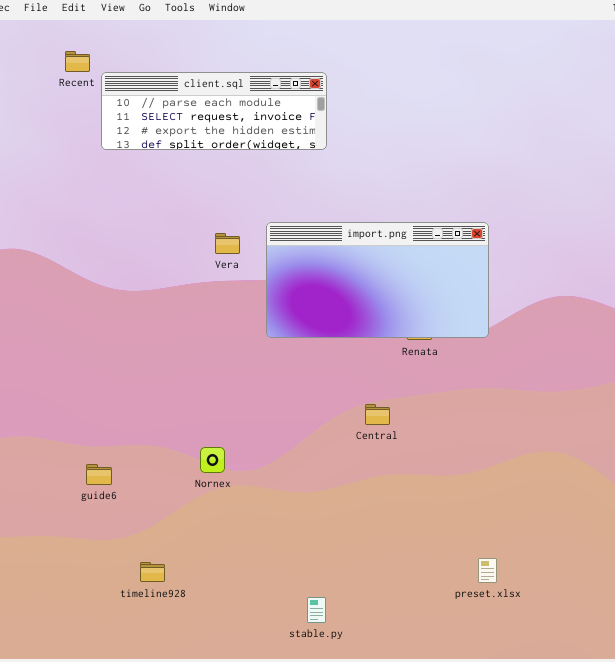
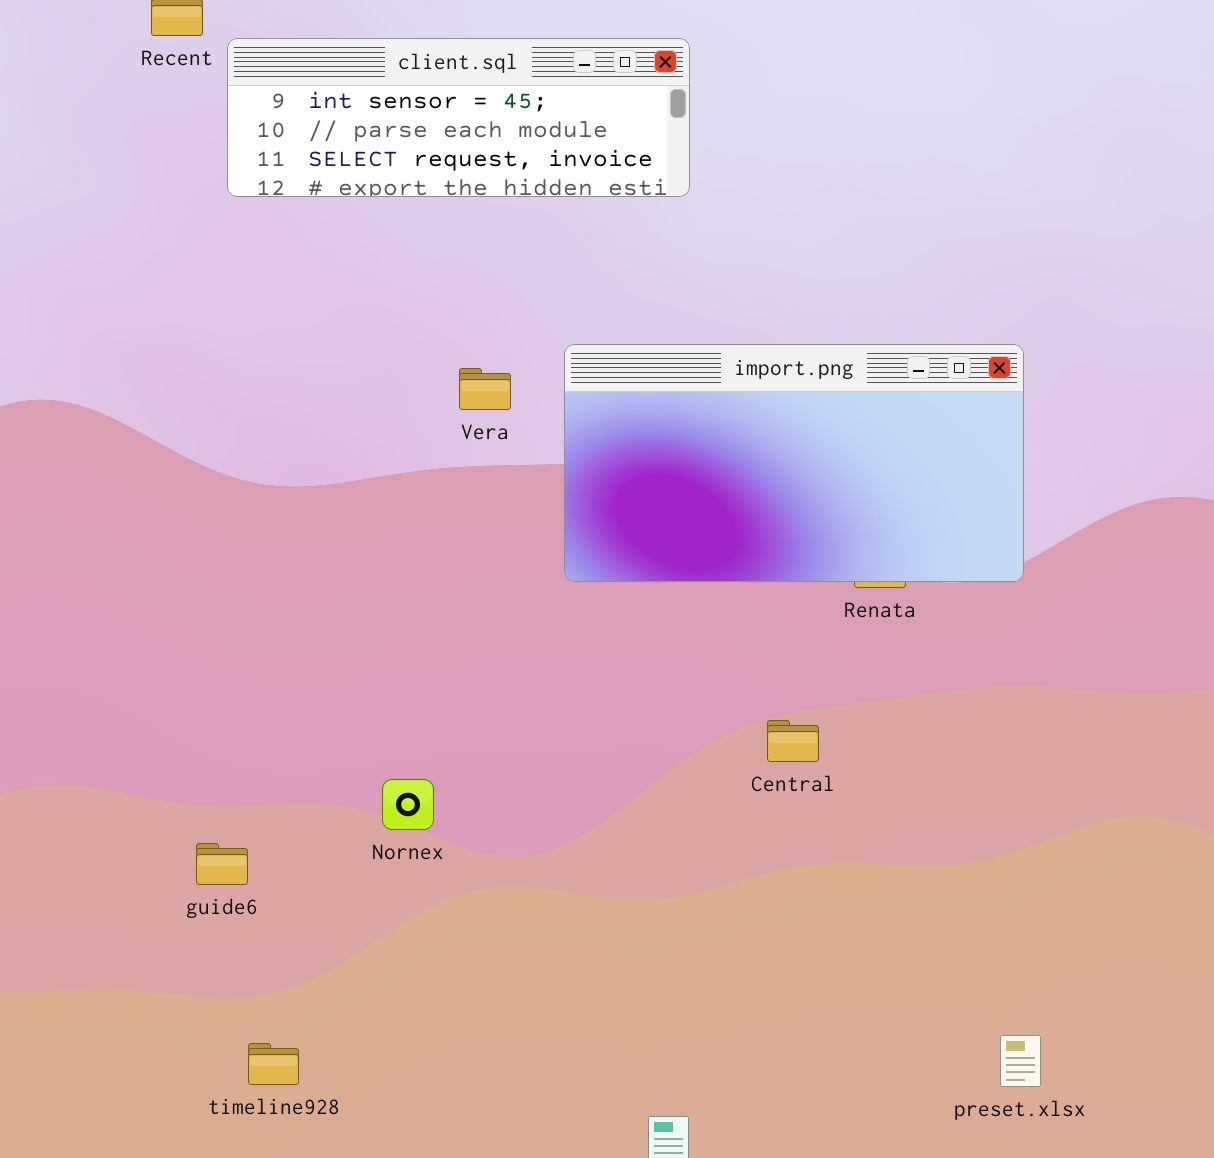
client.sql: [101,72,327,150] -> [227,38,690,197], scrolled up 1 row
Nornex: [200,447,225,473] -> [382,779,434,830], moved
timeline928: [140,562,165,582] -> [248,1043,299,1085], moved

